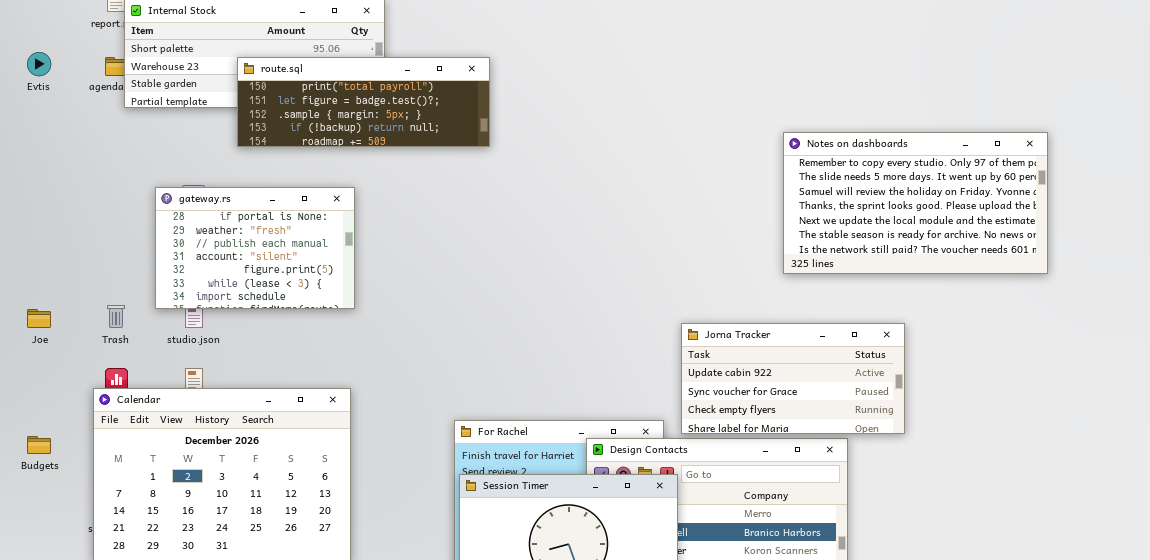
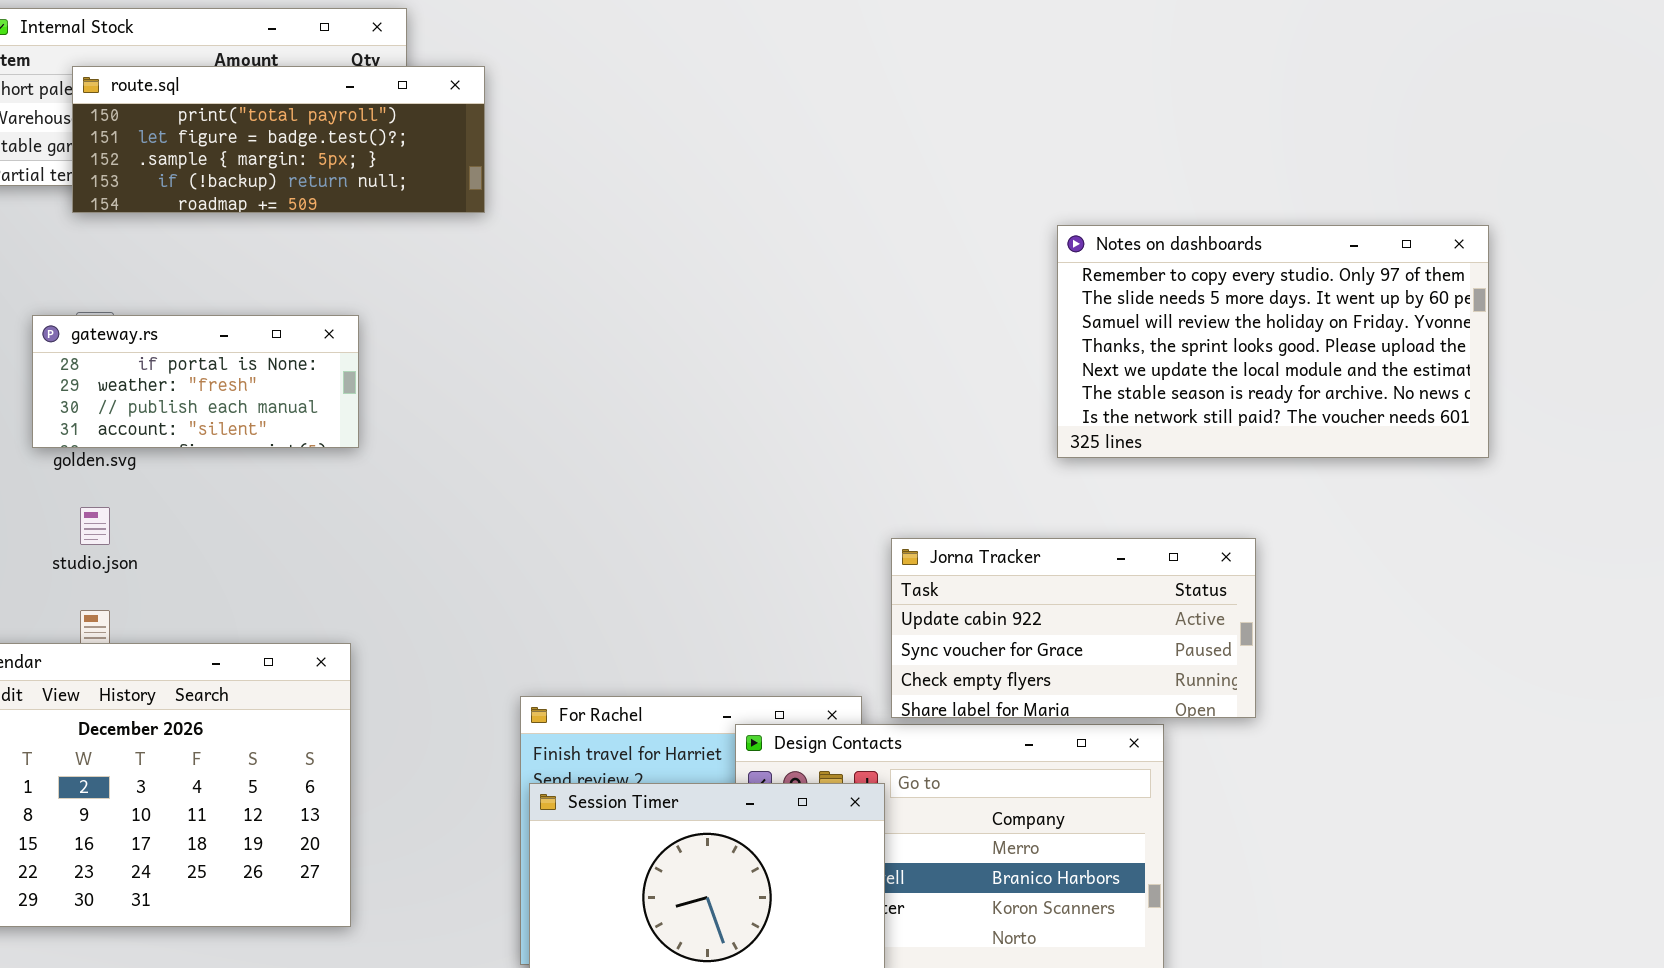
route.sql: [237,57,490,147] -> [72,66,485,213], moved
gateway.rs: [155,187,355,309] -> [32,315,359,448], resized

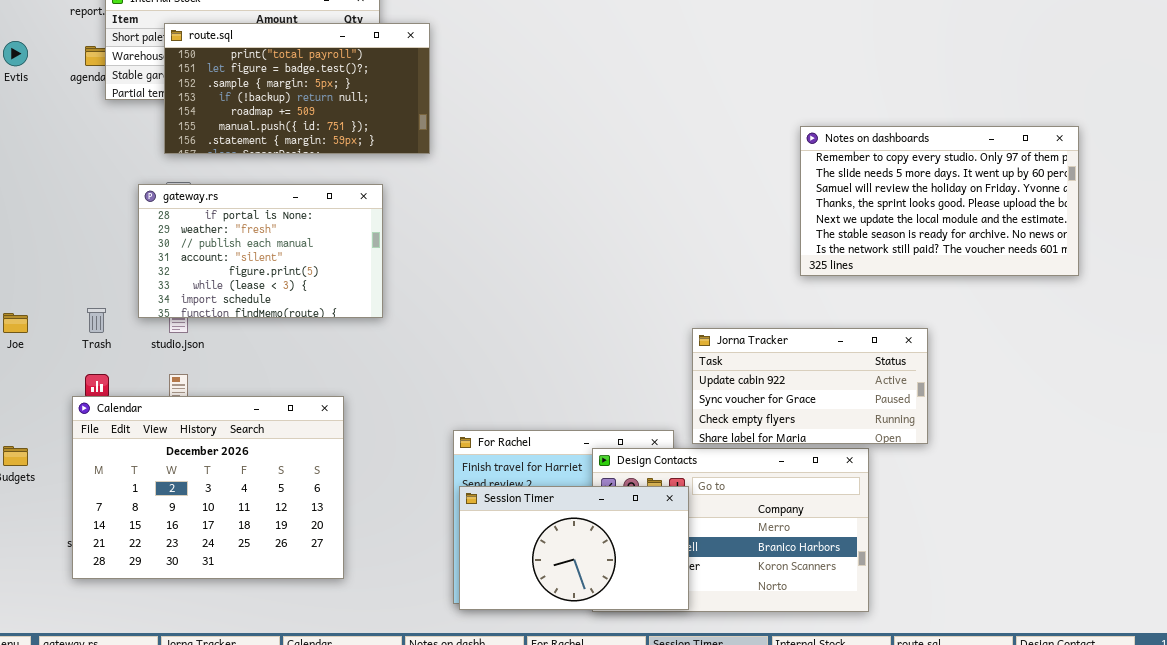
route.sql: [72,66,485,213] -> [164,23,430,154], resized
gateway.rs: [32,315,359,448] -> [138,184,383,318], resized

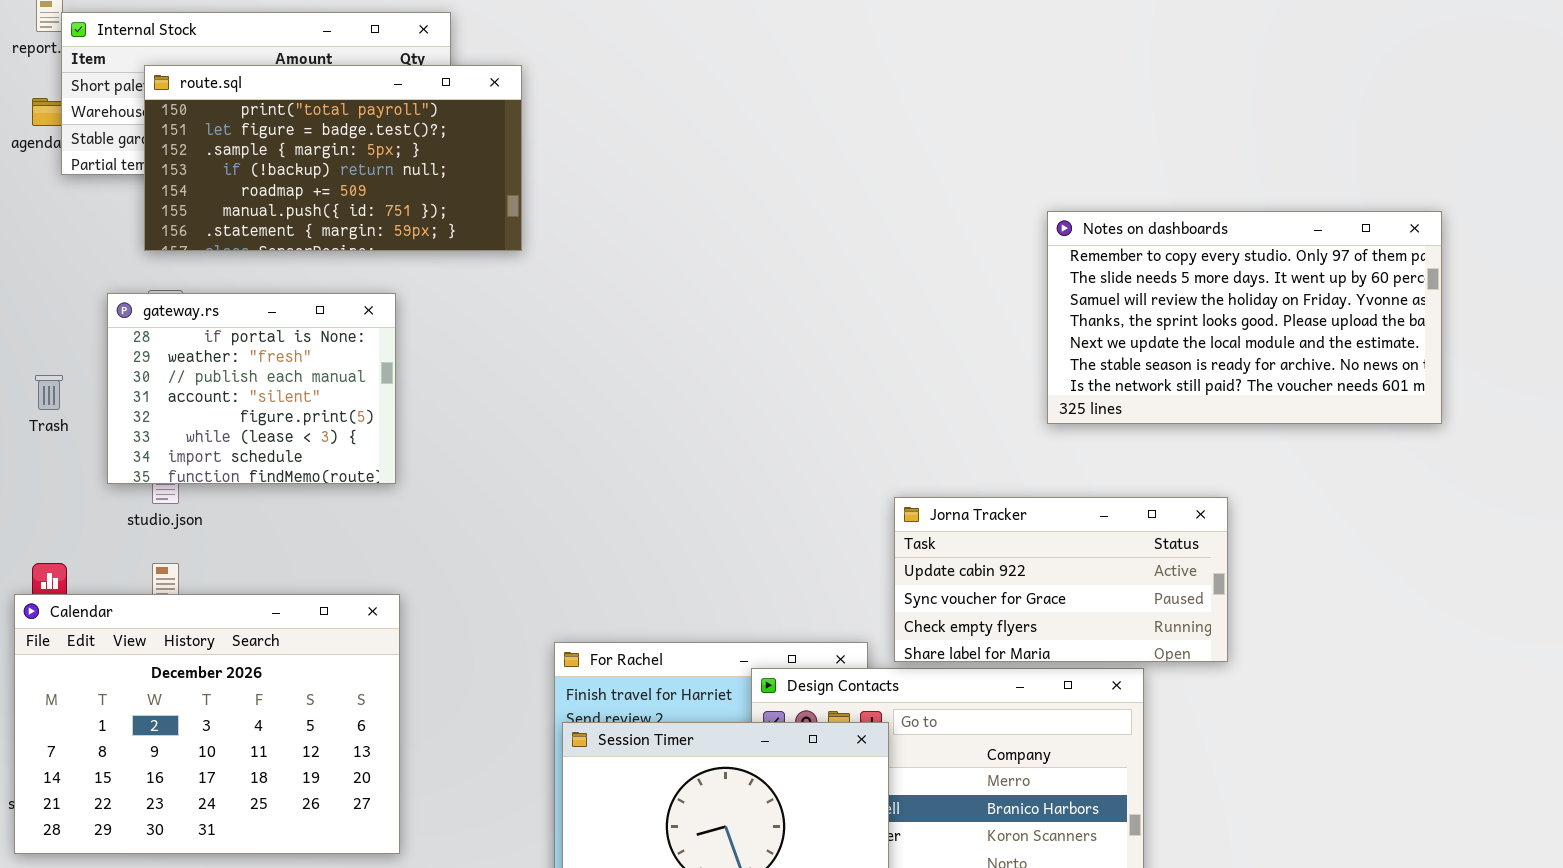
gateway.rs: [138,184,383,318] -> [107,293,396,484], resized
Trash: [87,308,106,333] -> [35,375,63,410], moved

